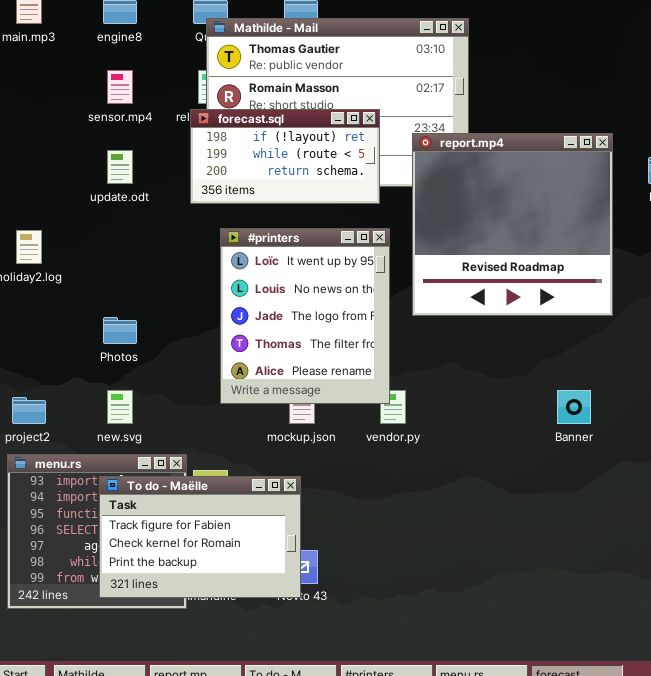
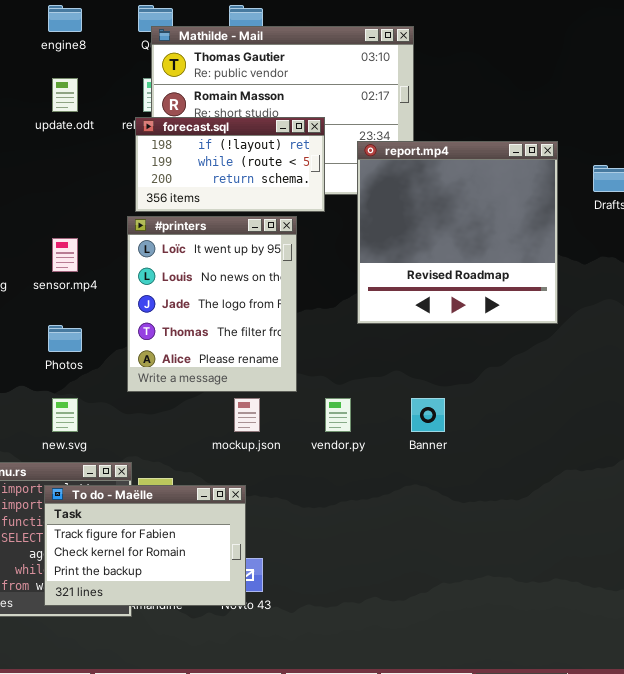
sensor.mp4: [107,70,133,104] -> [52,238,78,272], moved
update.odt: [107,150,133,184] -> [52,78,78,112], moved
#printers: [220,228,390,404] -> [127,216,297,392], moved
Banner: [557,390,591,424] -> [411,398,445,432], moved

